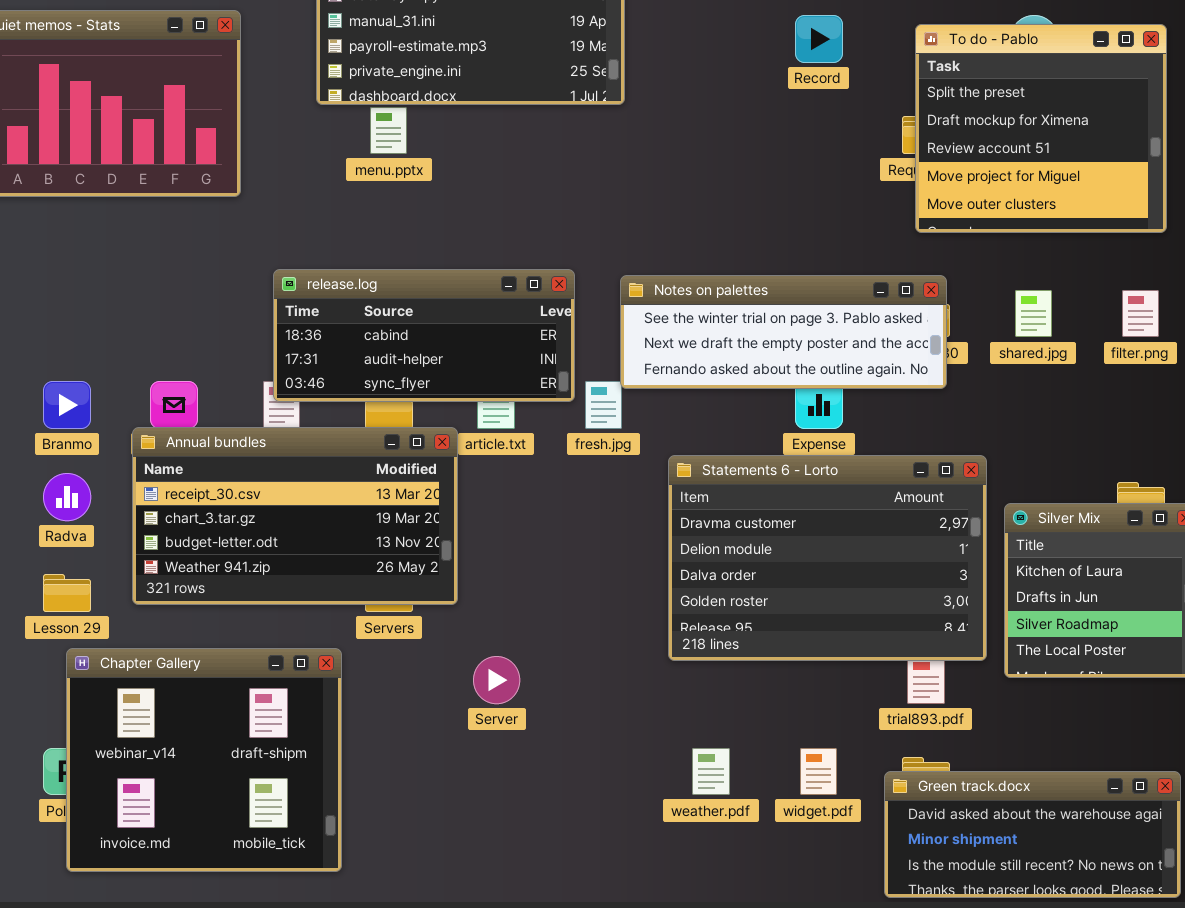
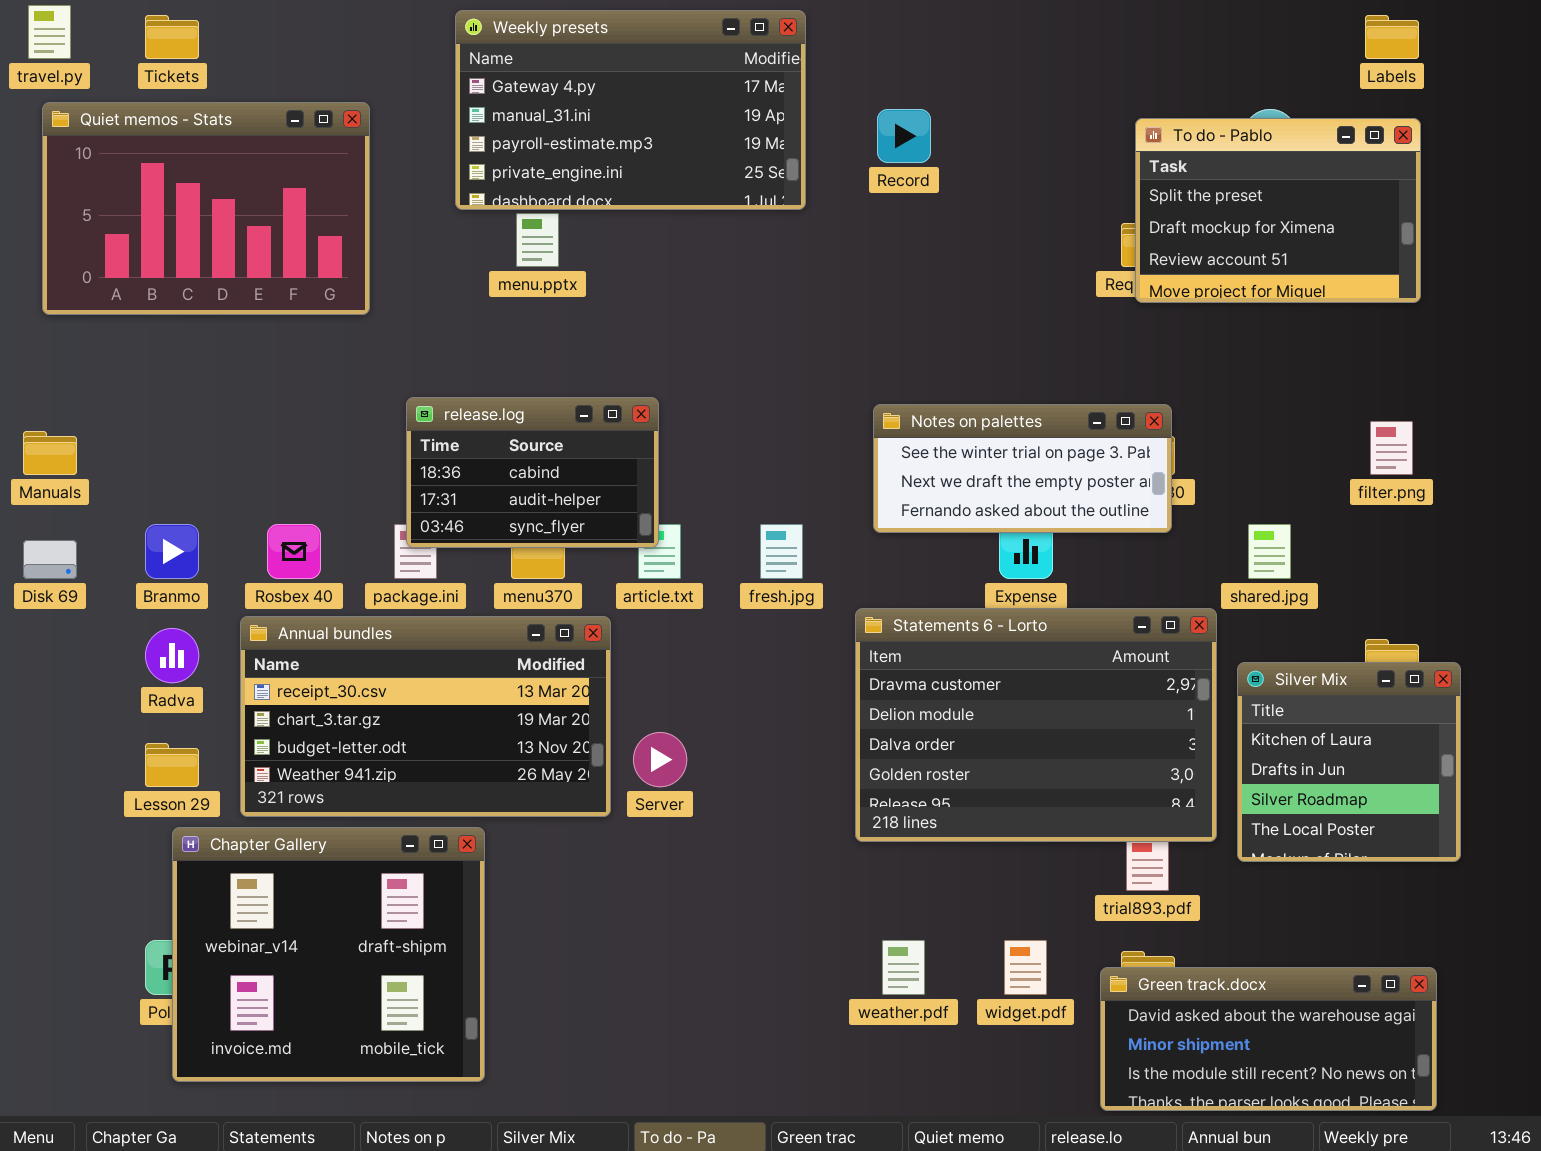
Record: [795,15,843,63] -> [877,109,931,163], moved
To do - Pablo: [915,24,1167,233] -> [1135,118,1421,303], resized
release.log: [273,269,575,402] -> [406,397,659,548], resized
Notes on palettes: [620,275,947,389] -> [873,404,1172,533], resized
shared.jpg: [1015,290,1052,337] -> [1248,524,1291,579], moved
Annual bundles: [132,427,458,605] -> [240,616,611,817], moved
Server: [473,656,520,704] -> [633,732,687,787], moved

